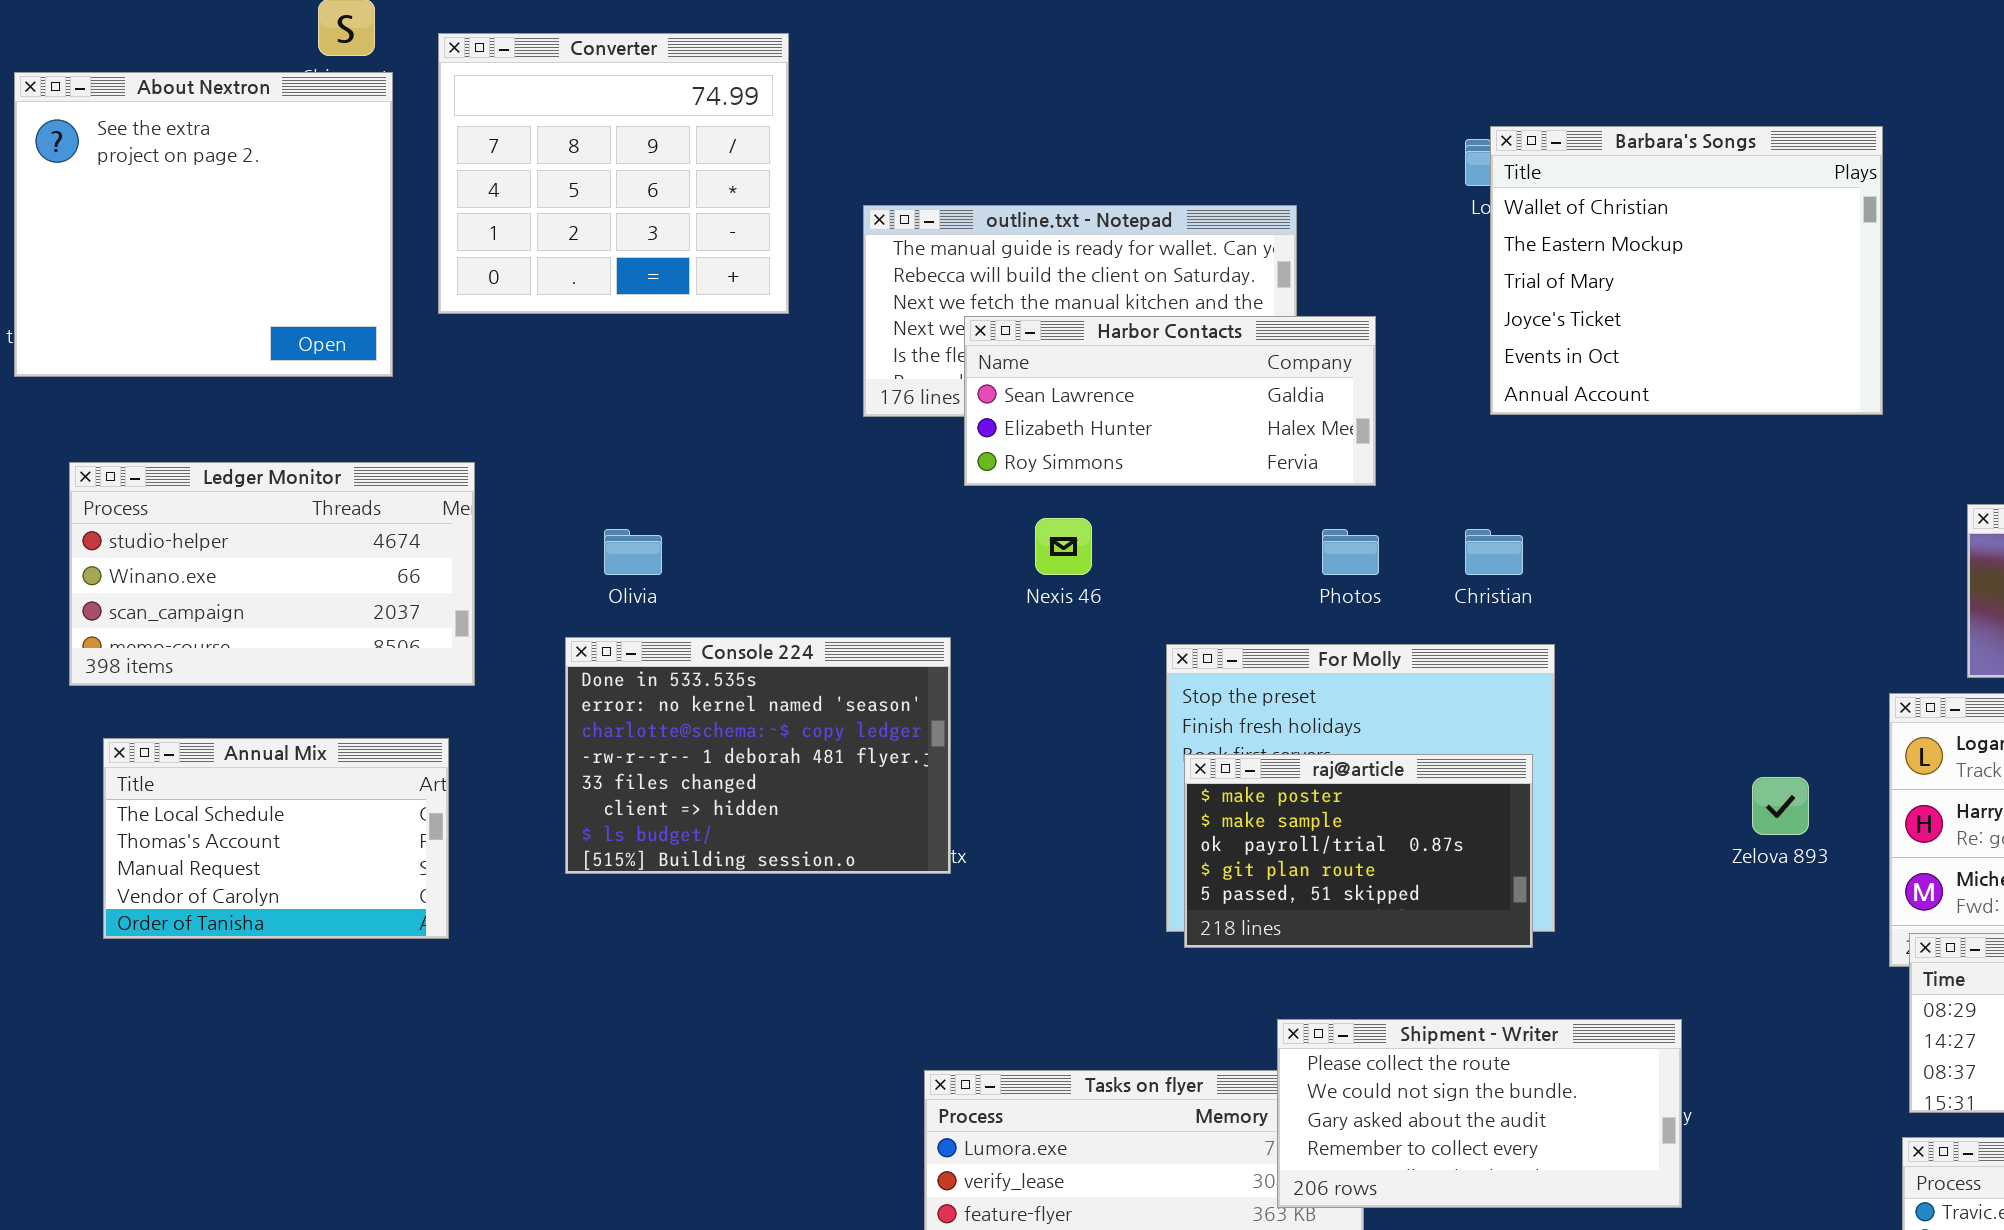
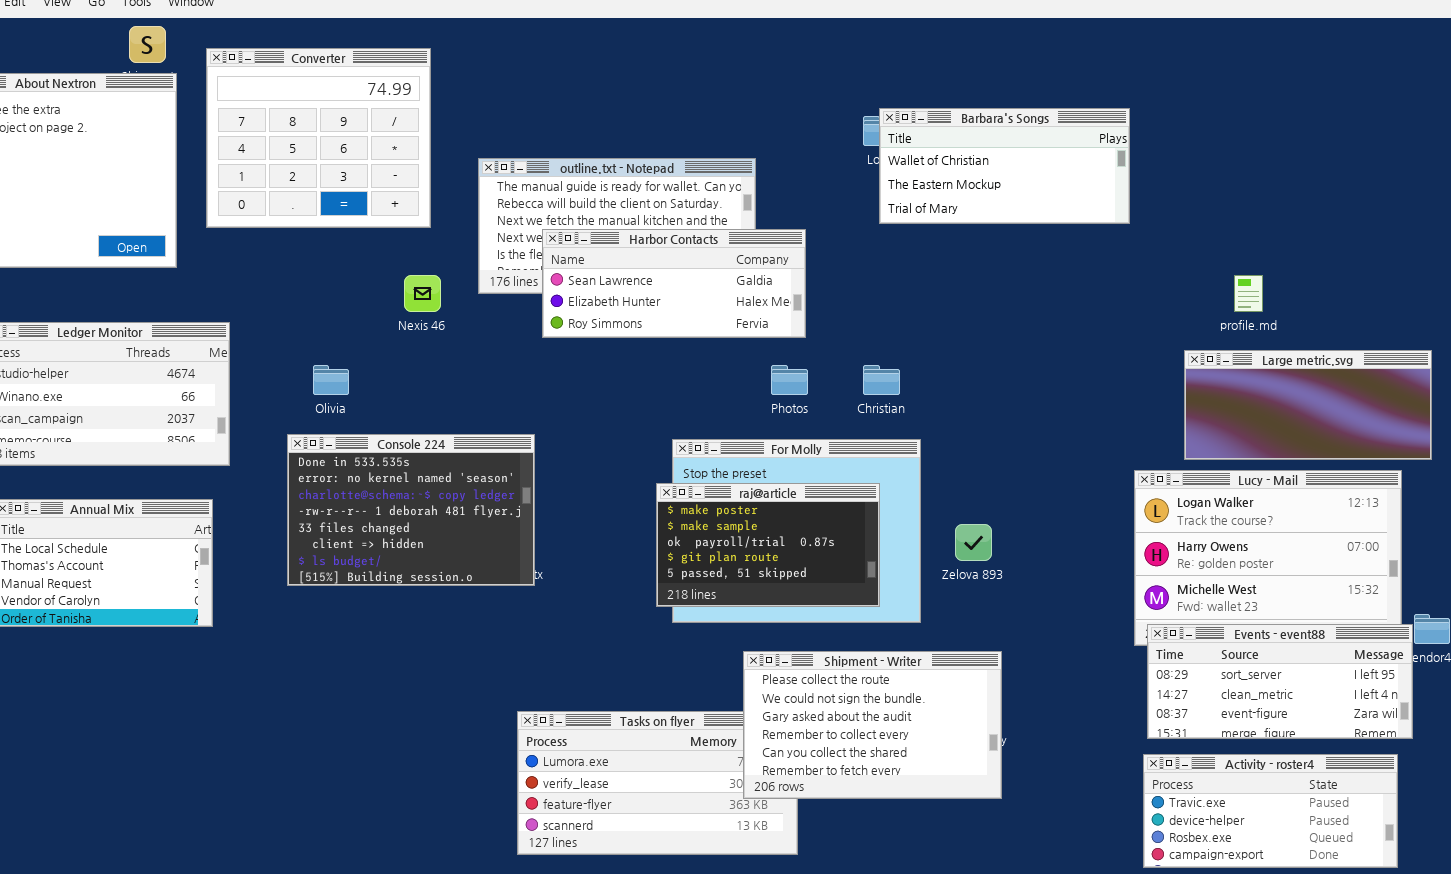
Barbara's Songs: [1490,126,1883,415] -> [879,108,1130,224], resized
Nexis 46: [1035,518,1092,575] -> [404,275,441,312], moved
raj@article: [1184,754,1533,948] -> [656,483,880,607], moved
Zelova 893: [1752,777,1809,835] -> [955,524,992,561], moved
Shipment - Writer: [1277,1019,1682,1208] -> [743,651,1002,799], resized

